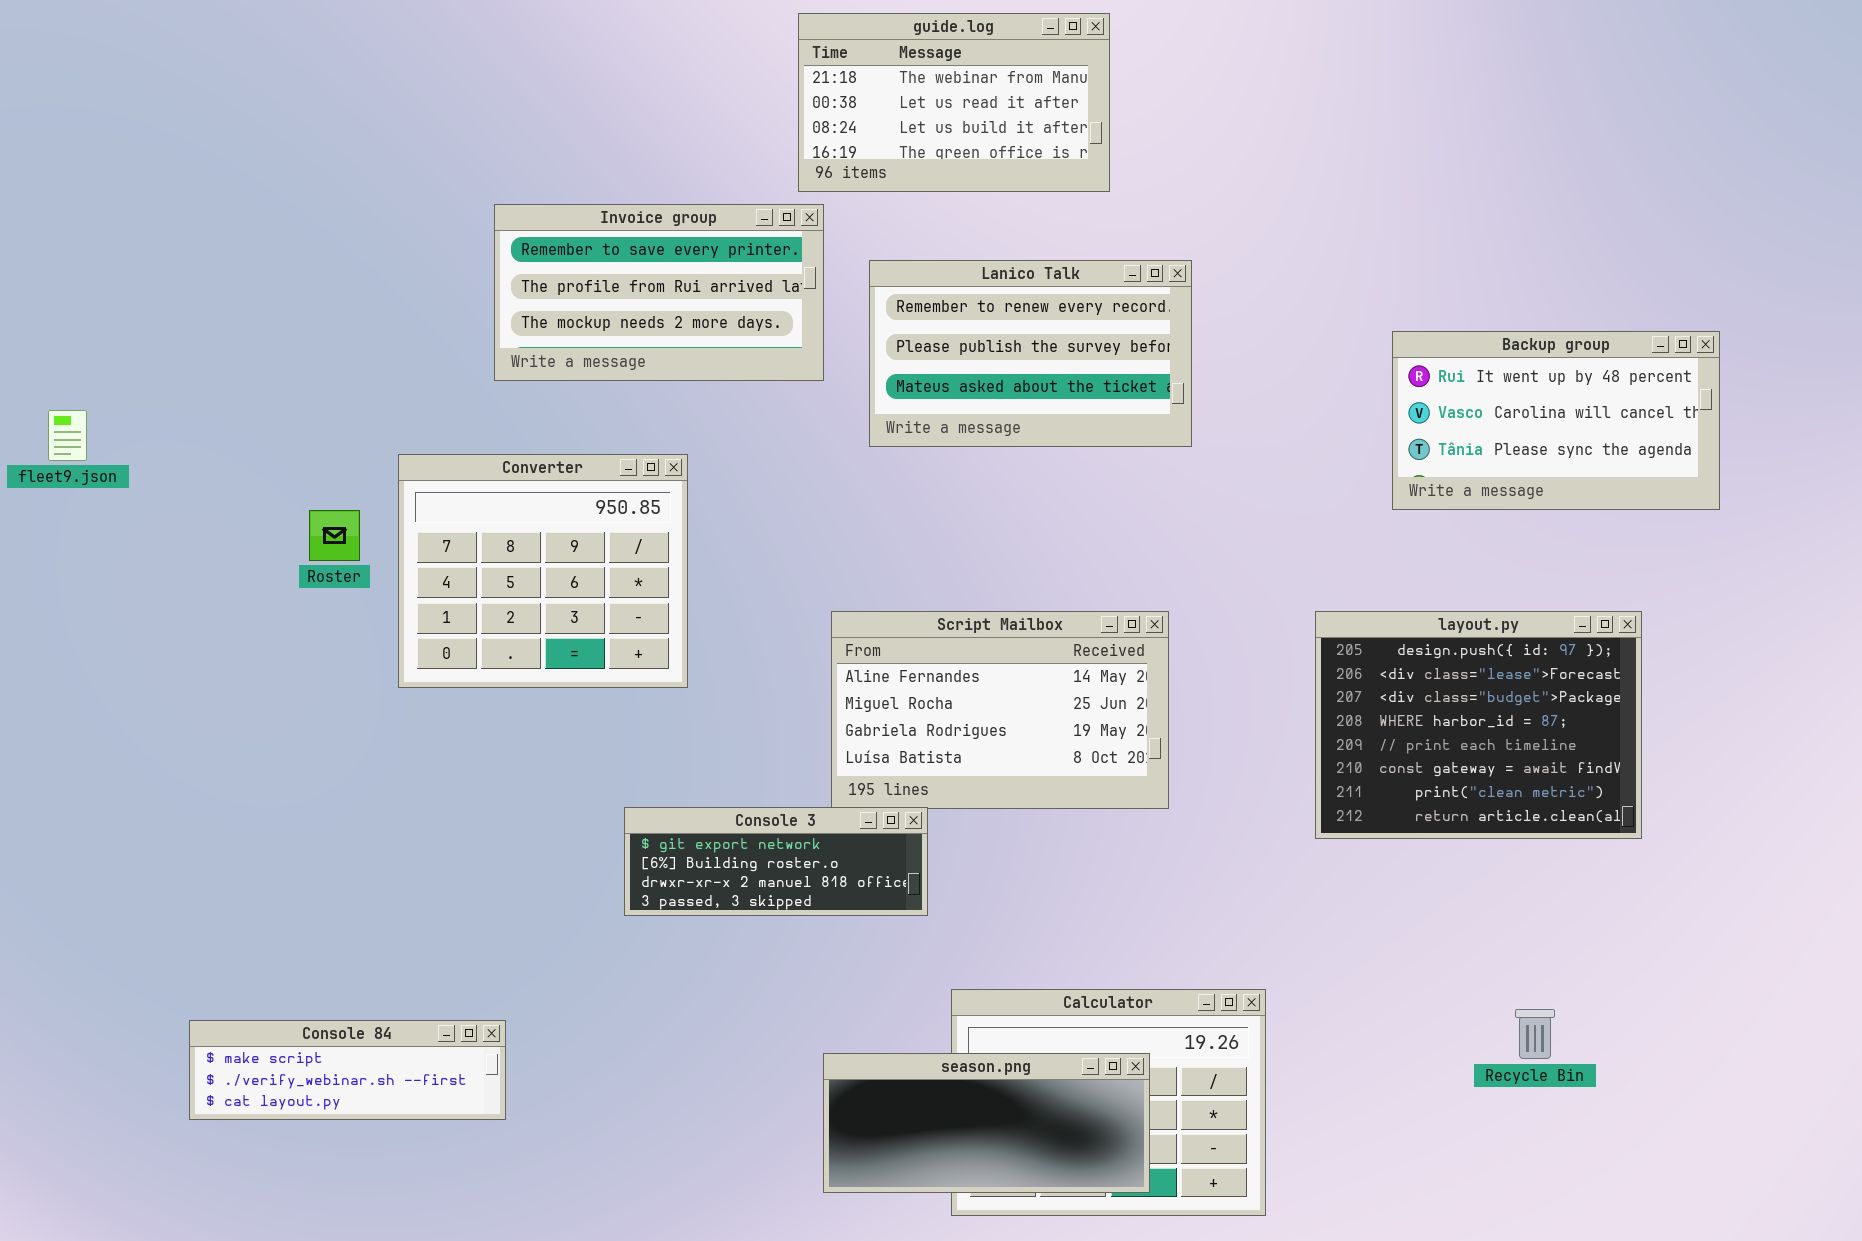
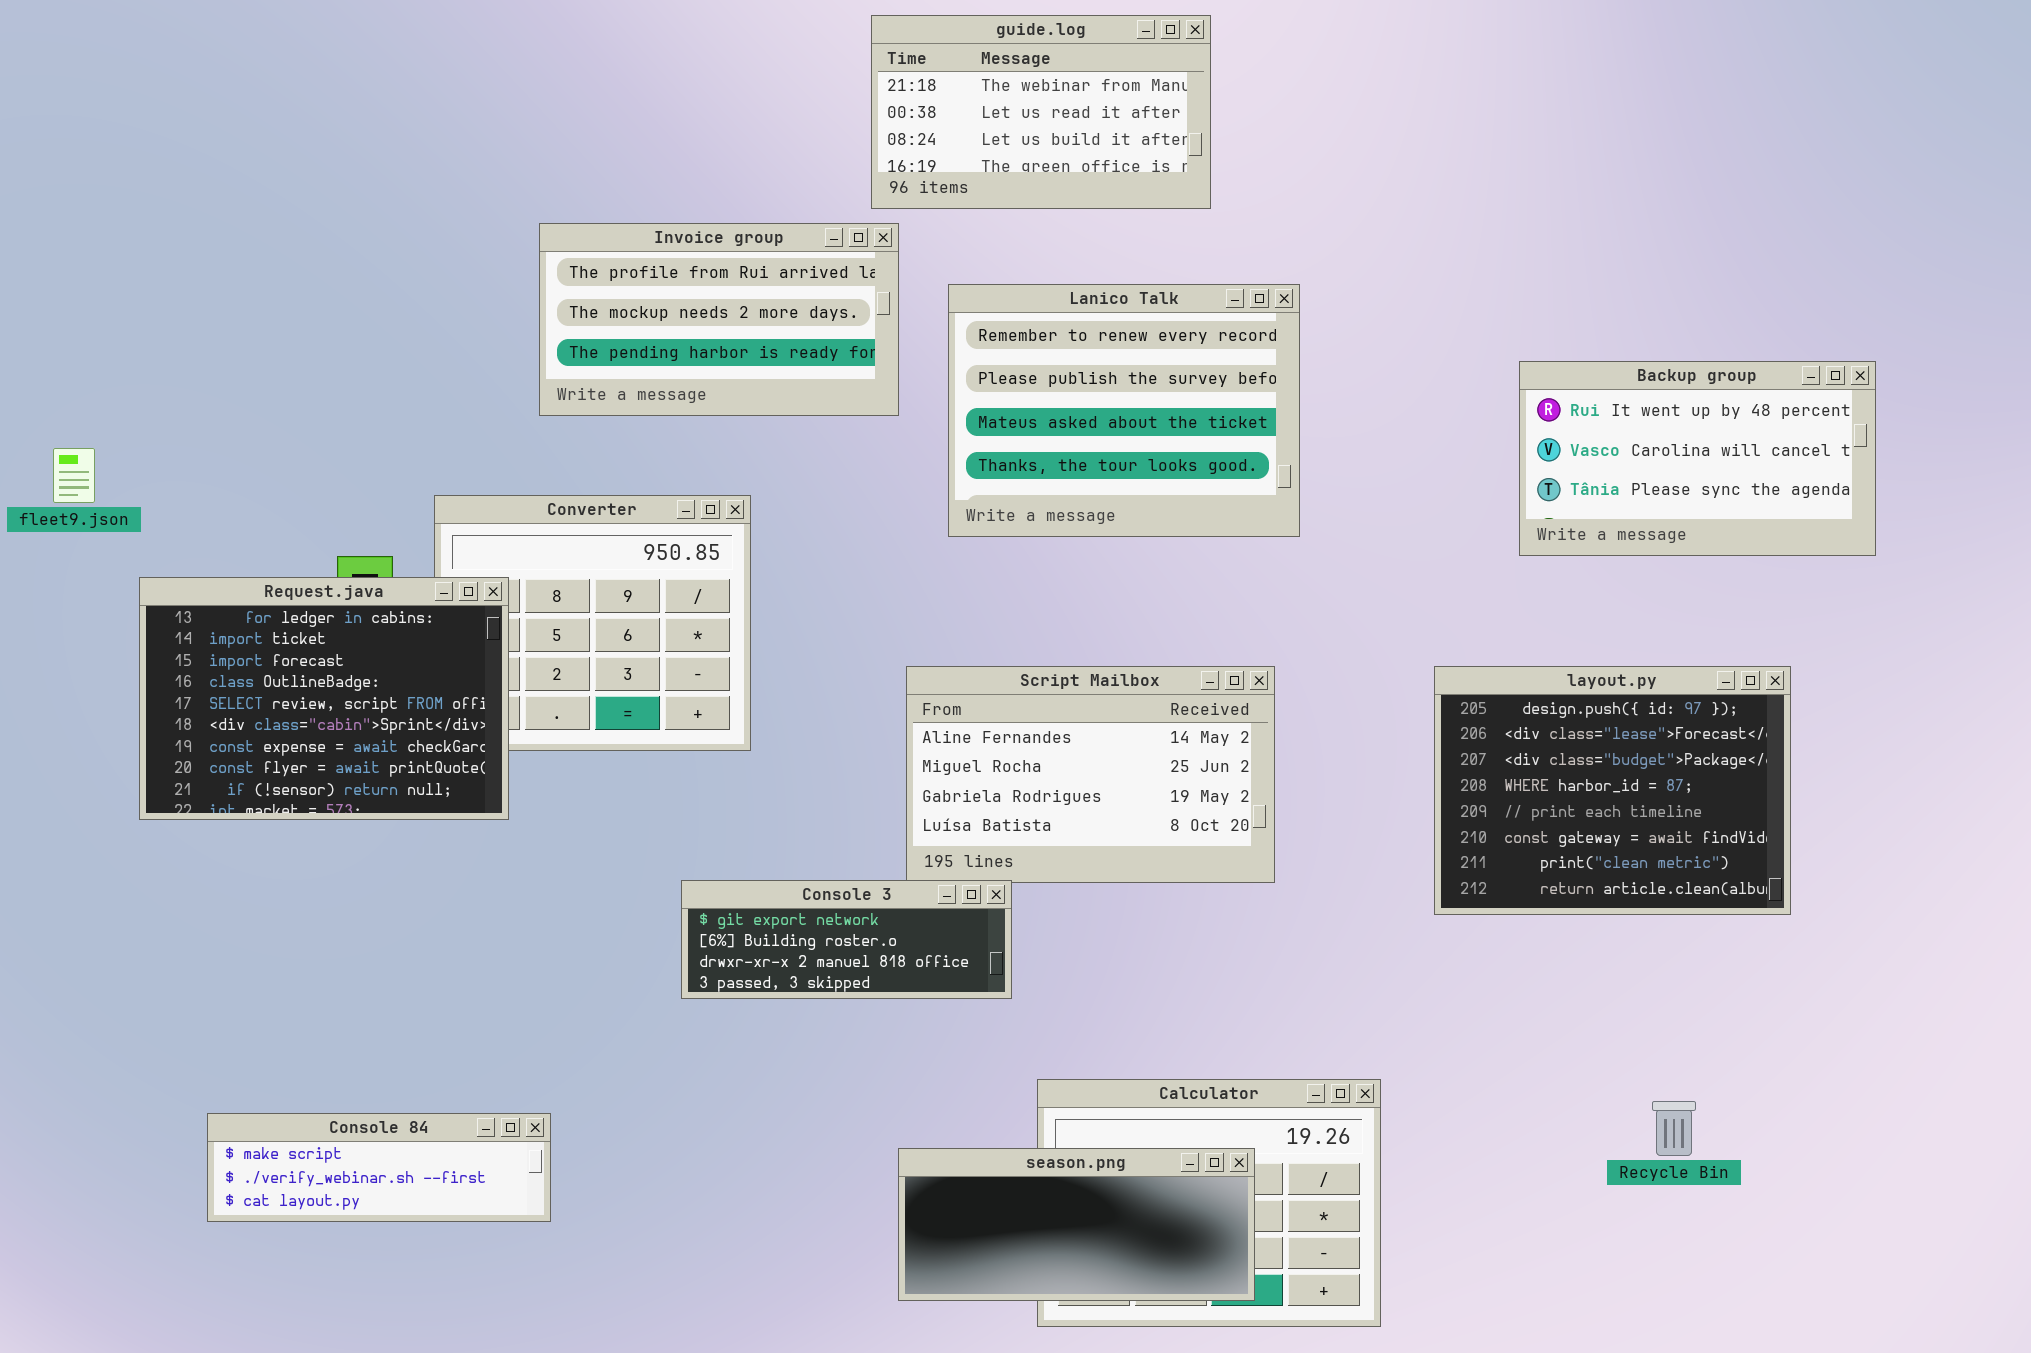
Invoice group: [494,204,824,381] -> [539,223,899,416], scrolled down 1 row
Lanico Talk: [869,260,1192,447] -> [948,284,1300,537], resized
Request.java: none -> [139,577,509,820], opened

